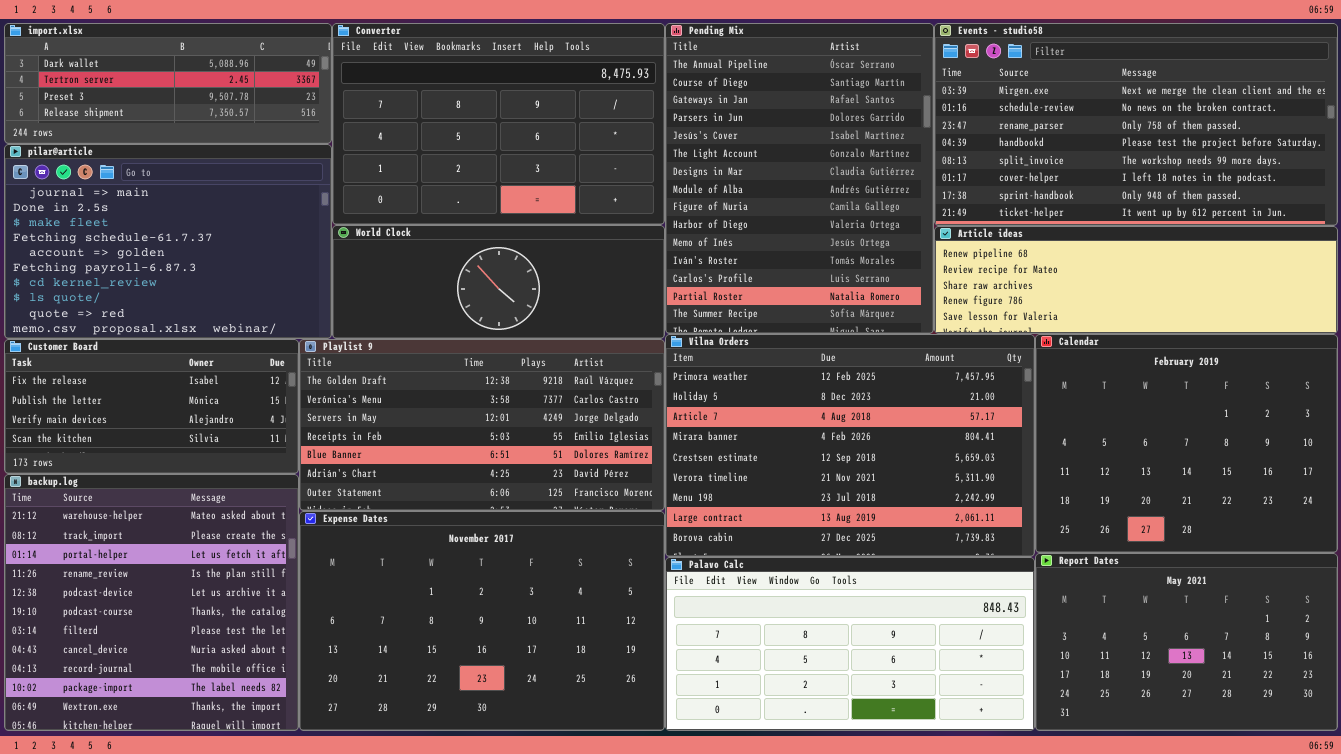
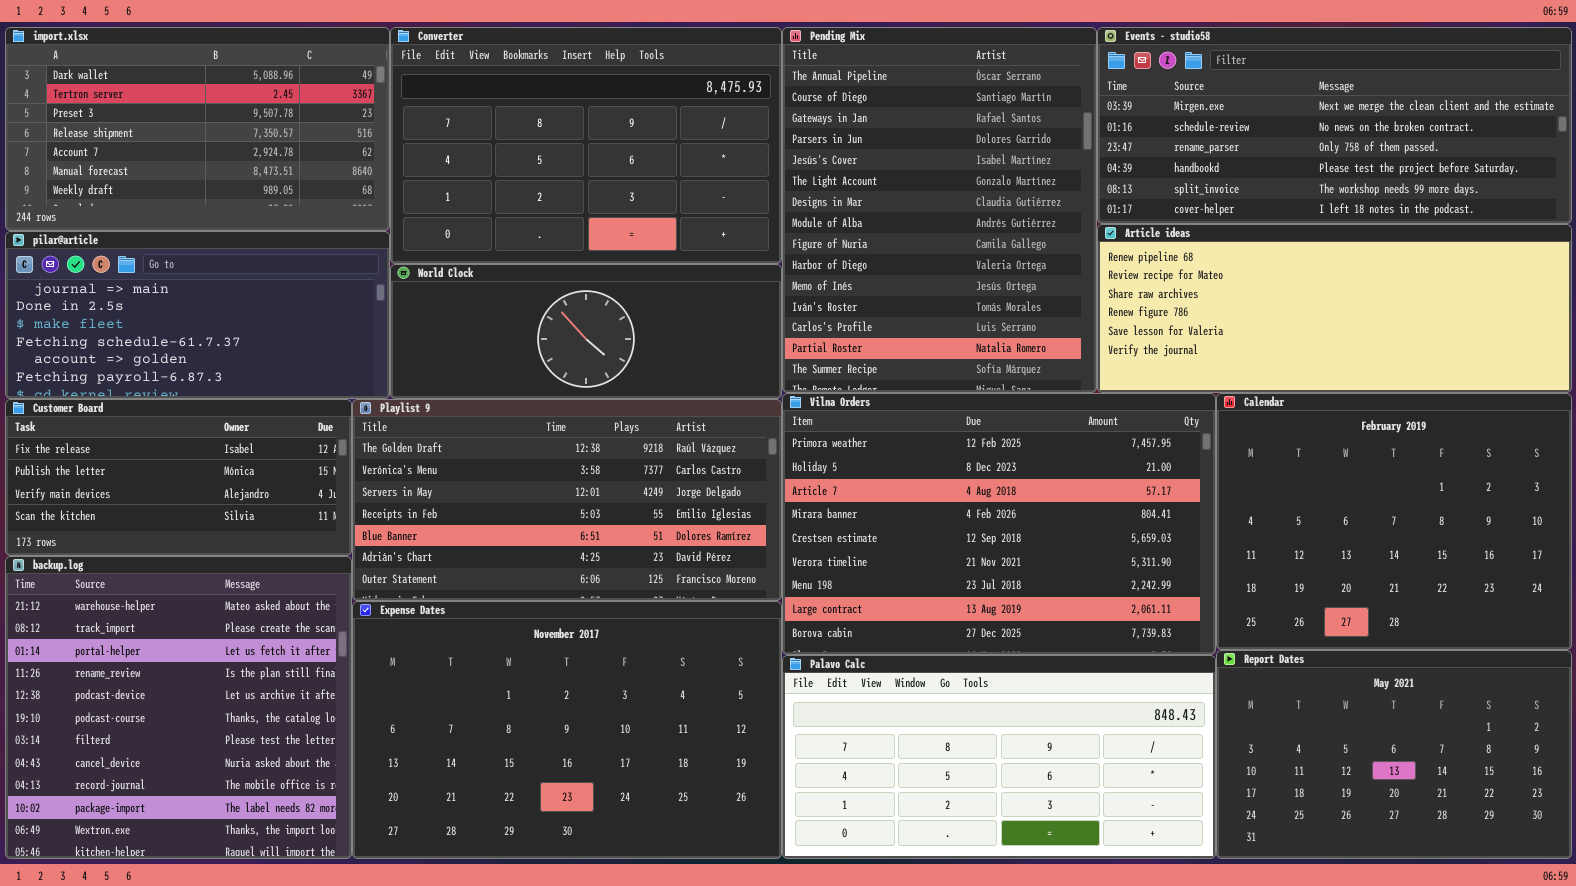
import.xlsx: [4,23,332,144] -> [5,27,390,231], resized
Events - studio58: [934,23,1338,226] -> [1097,27,1572,224], resized
pilar@article: [4,144,332,339] -> [5,231,390,399], resized
Article ideas: [934,226,1338,334] -> [1097,224,1572,393], resized

